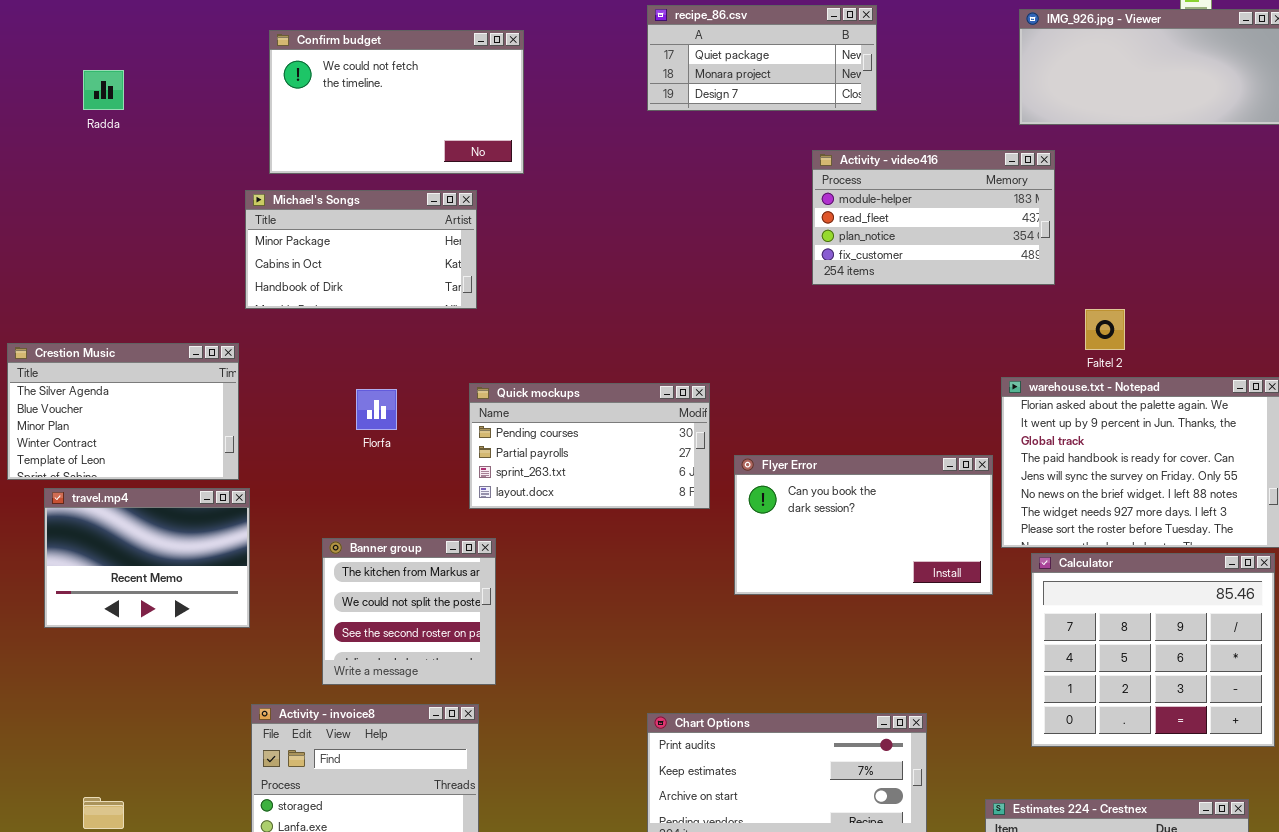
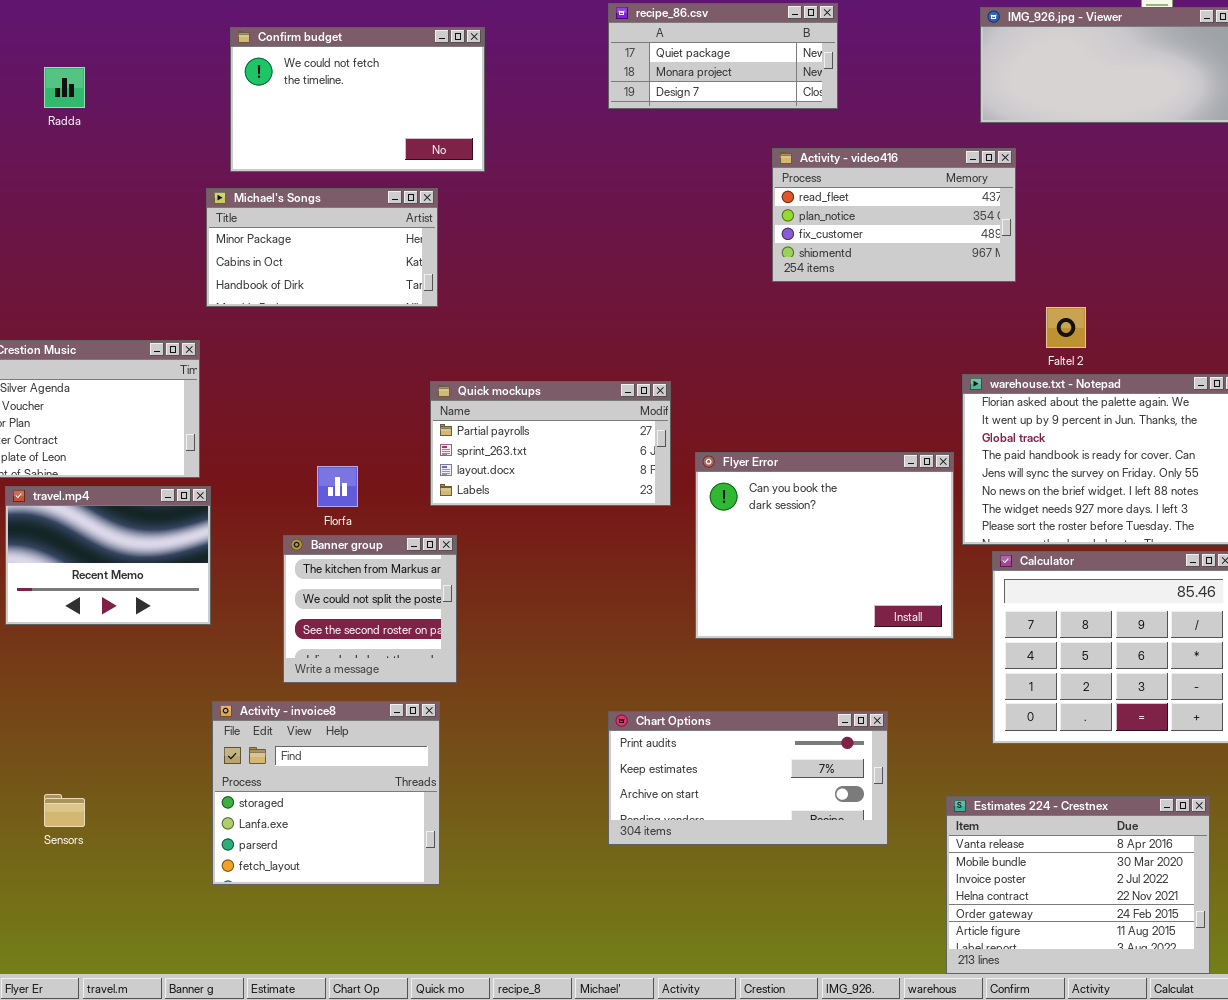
Activity - video416: [812,150,1055,285] -> [772,148,1016,282], scrolled down 1 row
Quick mockups: [469,383,710,509] -> [430,381,671,506], scrolled down 1 row
Florfa: [356,389,397,430] -> [317,466,358,507], moved
Flyer Error: [734,455,993,595] -> [695,452,954,639], resized

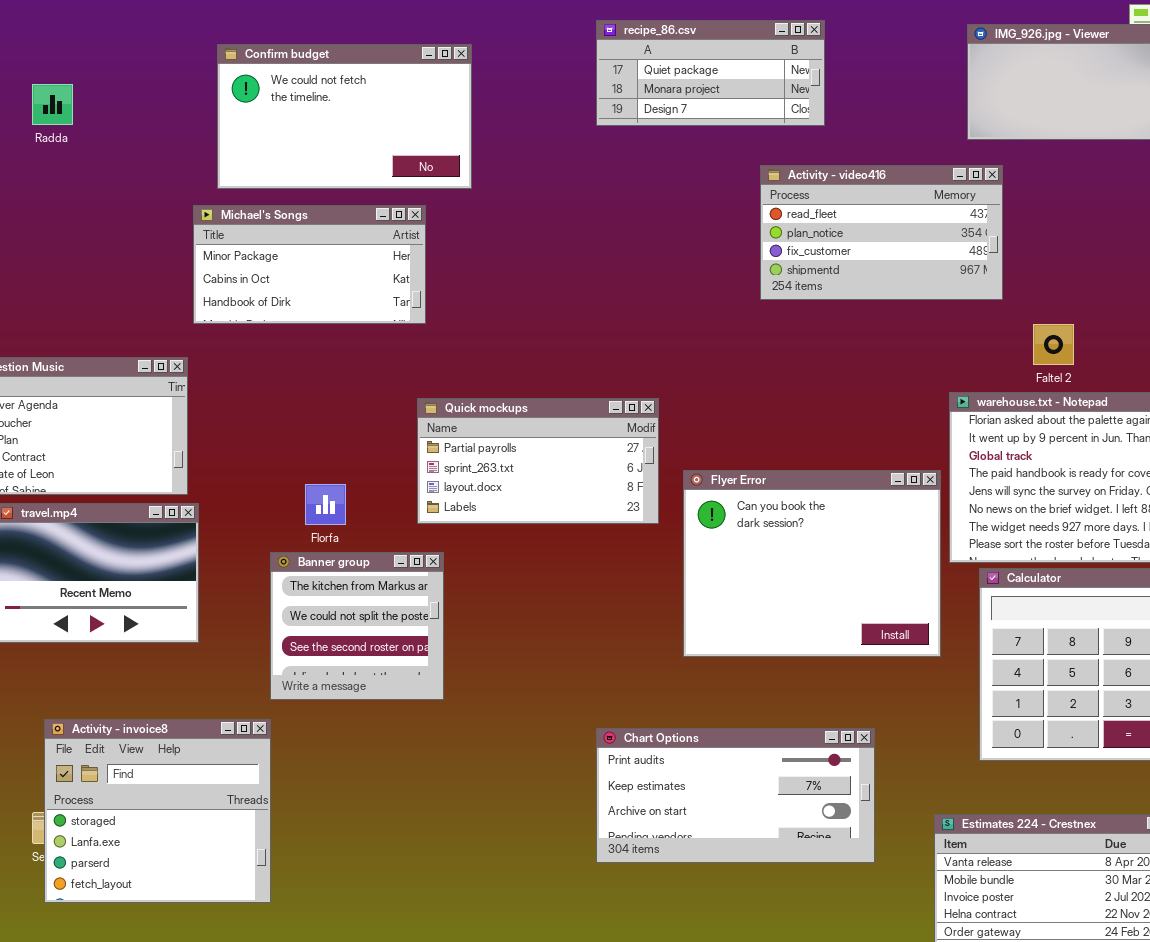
Activity - invoice8: [212,701,440,885] -> [44,719,271,903], moved

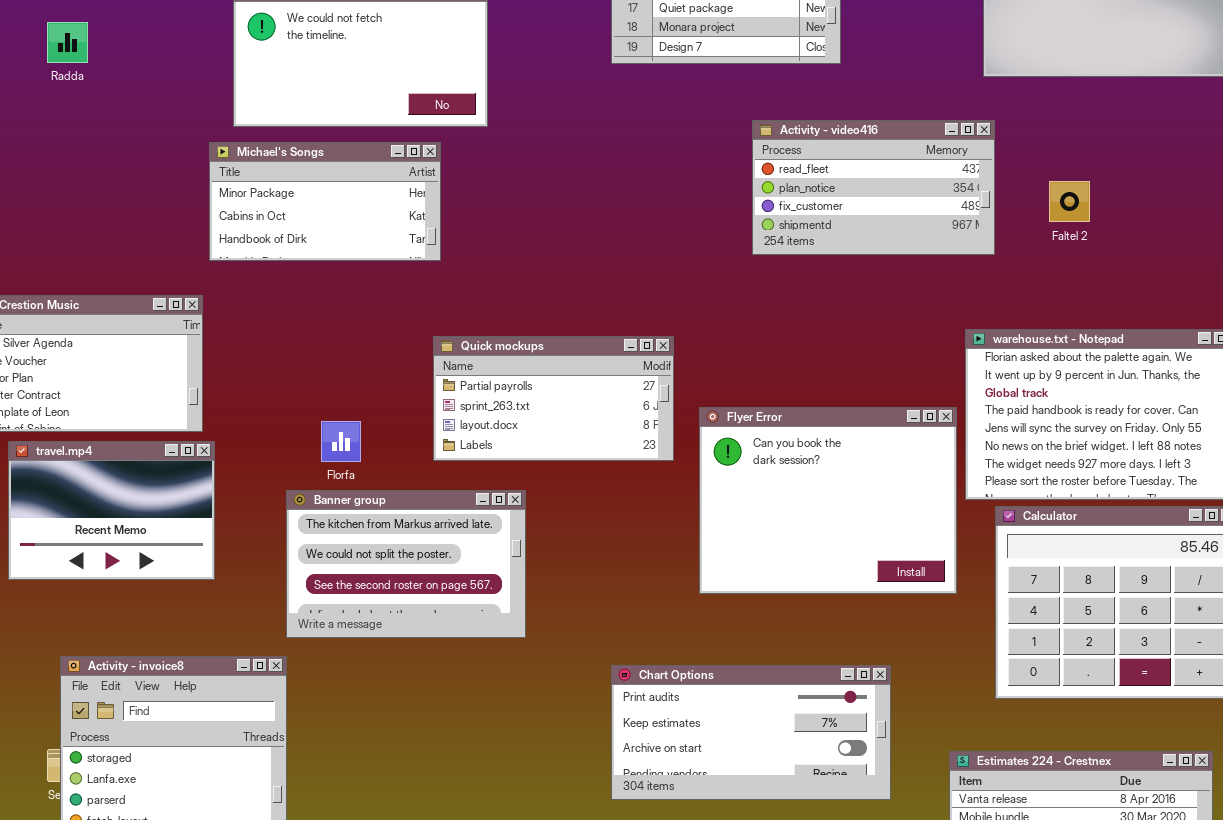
Activity - video416: [760,165,1003,300] -> [752,120,995,255], moved
Faltel 2: [1033,324,1074,365] -> [1049,181,1090,222], moved
Banner group: [270,552,444,700] -> [286,490,526,638], resized

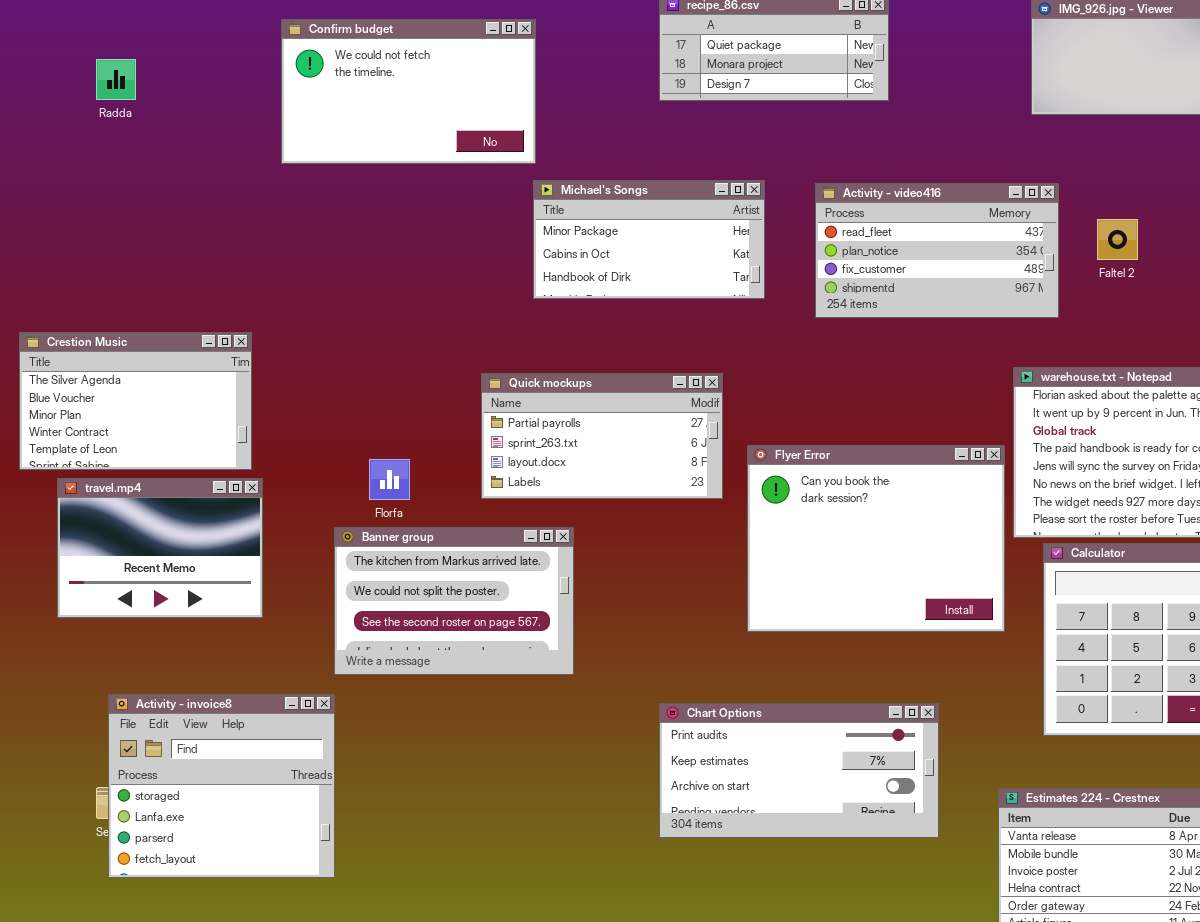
Activity - video416: [752,120,995,255] -> [815,183,1059,318], moved
Michael's Songs: [209,142,441,261] -> [533,180,765,299], moved

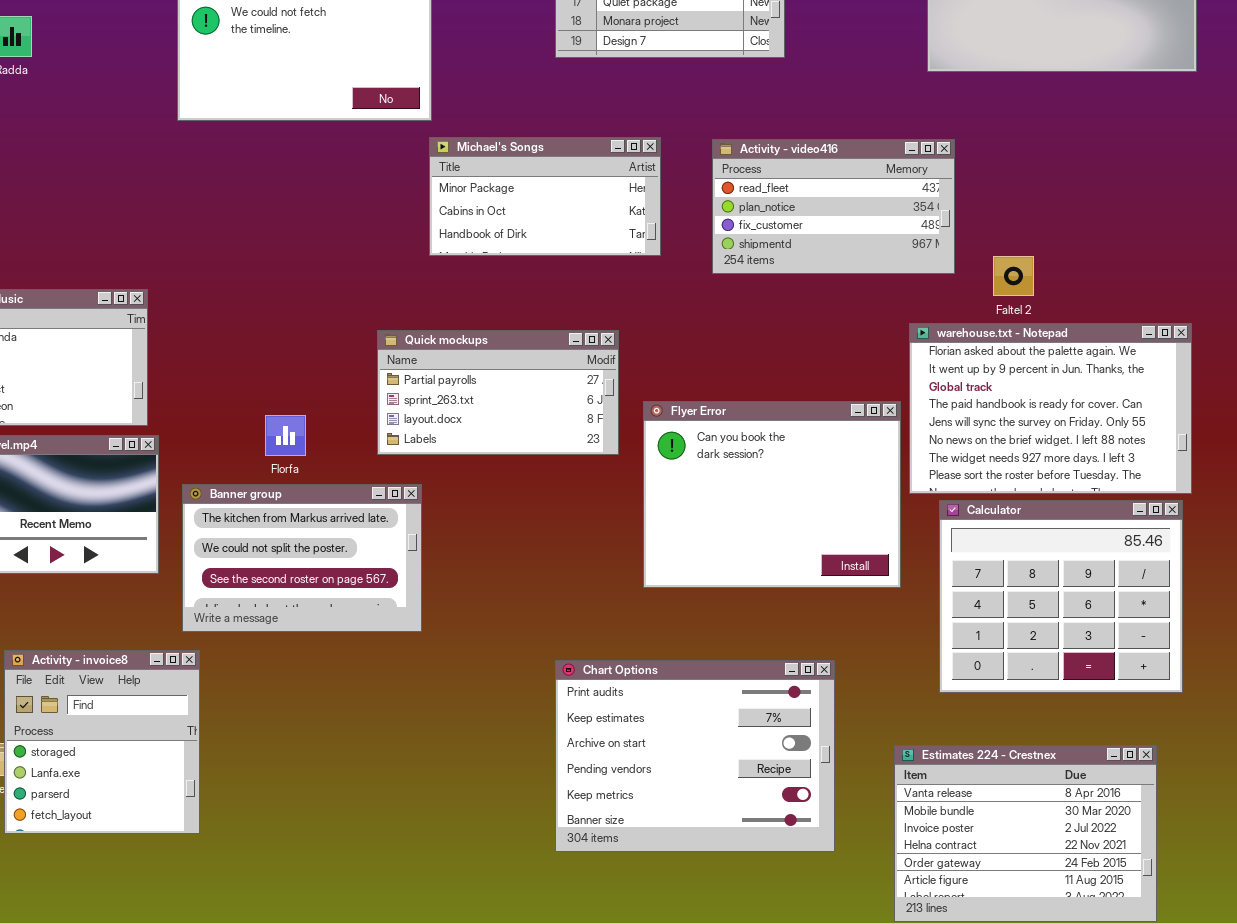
Faltel 2: [1097,219,1138,260] -> [993,256,1034,296], moved
Banner group: [334,527,574,675] -> [182,484,422,632], moved
Activity - invoice8: [108,694,335,878] -> [4,650,200,834], resized
Chart Options: [659,703,939,838] -> [555,660,835,852], resized

